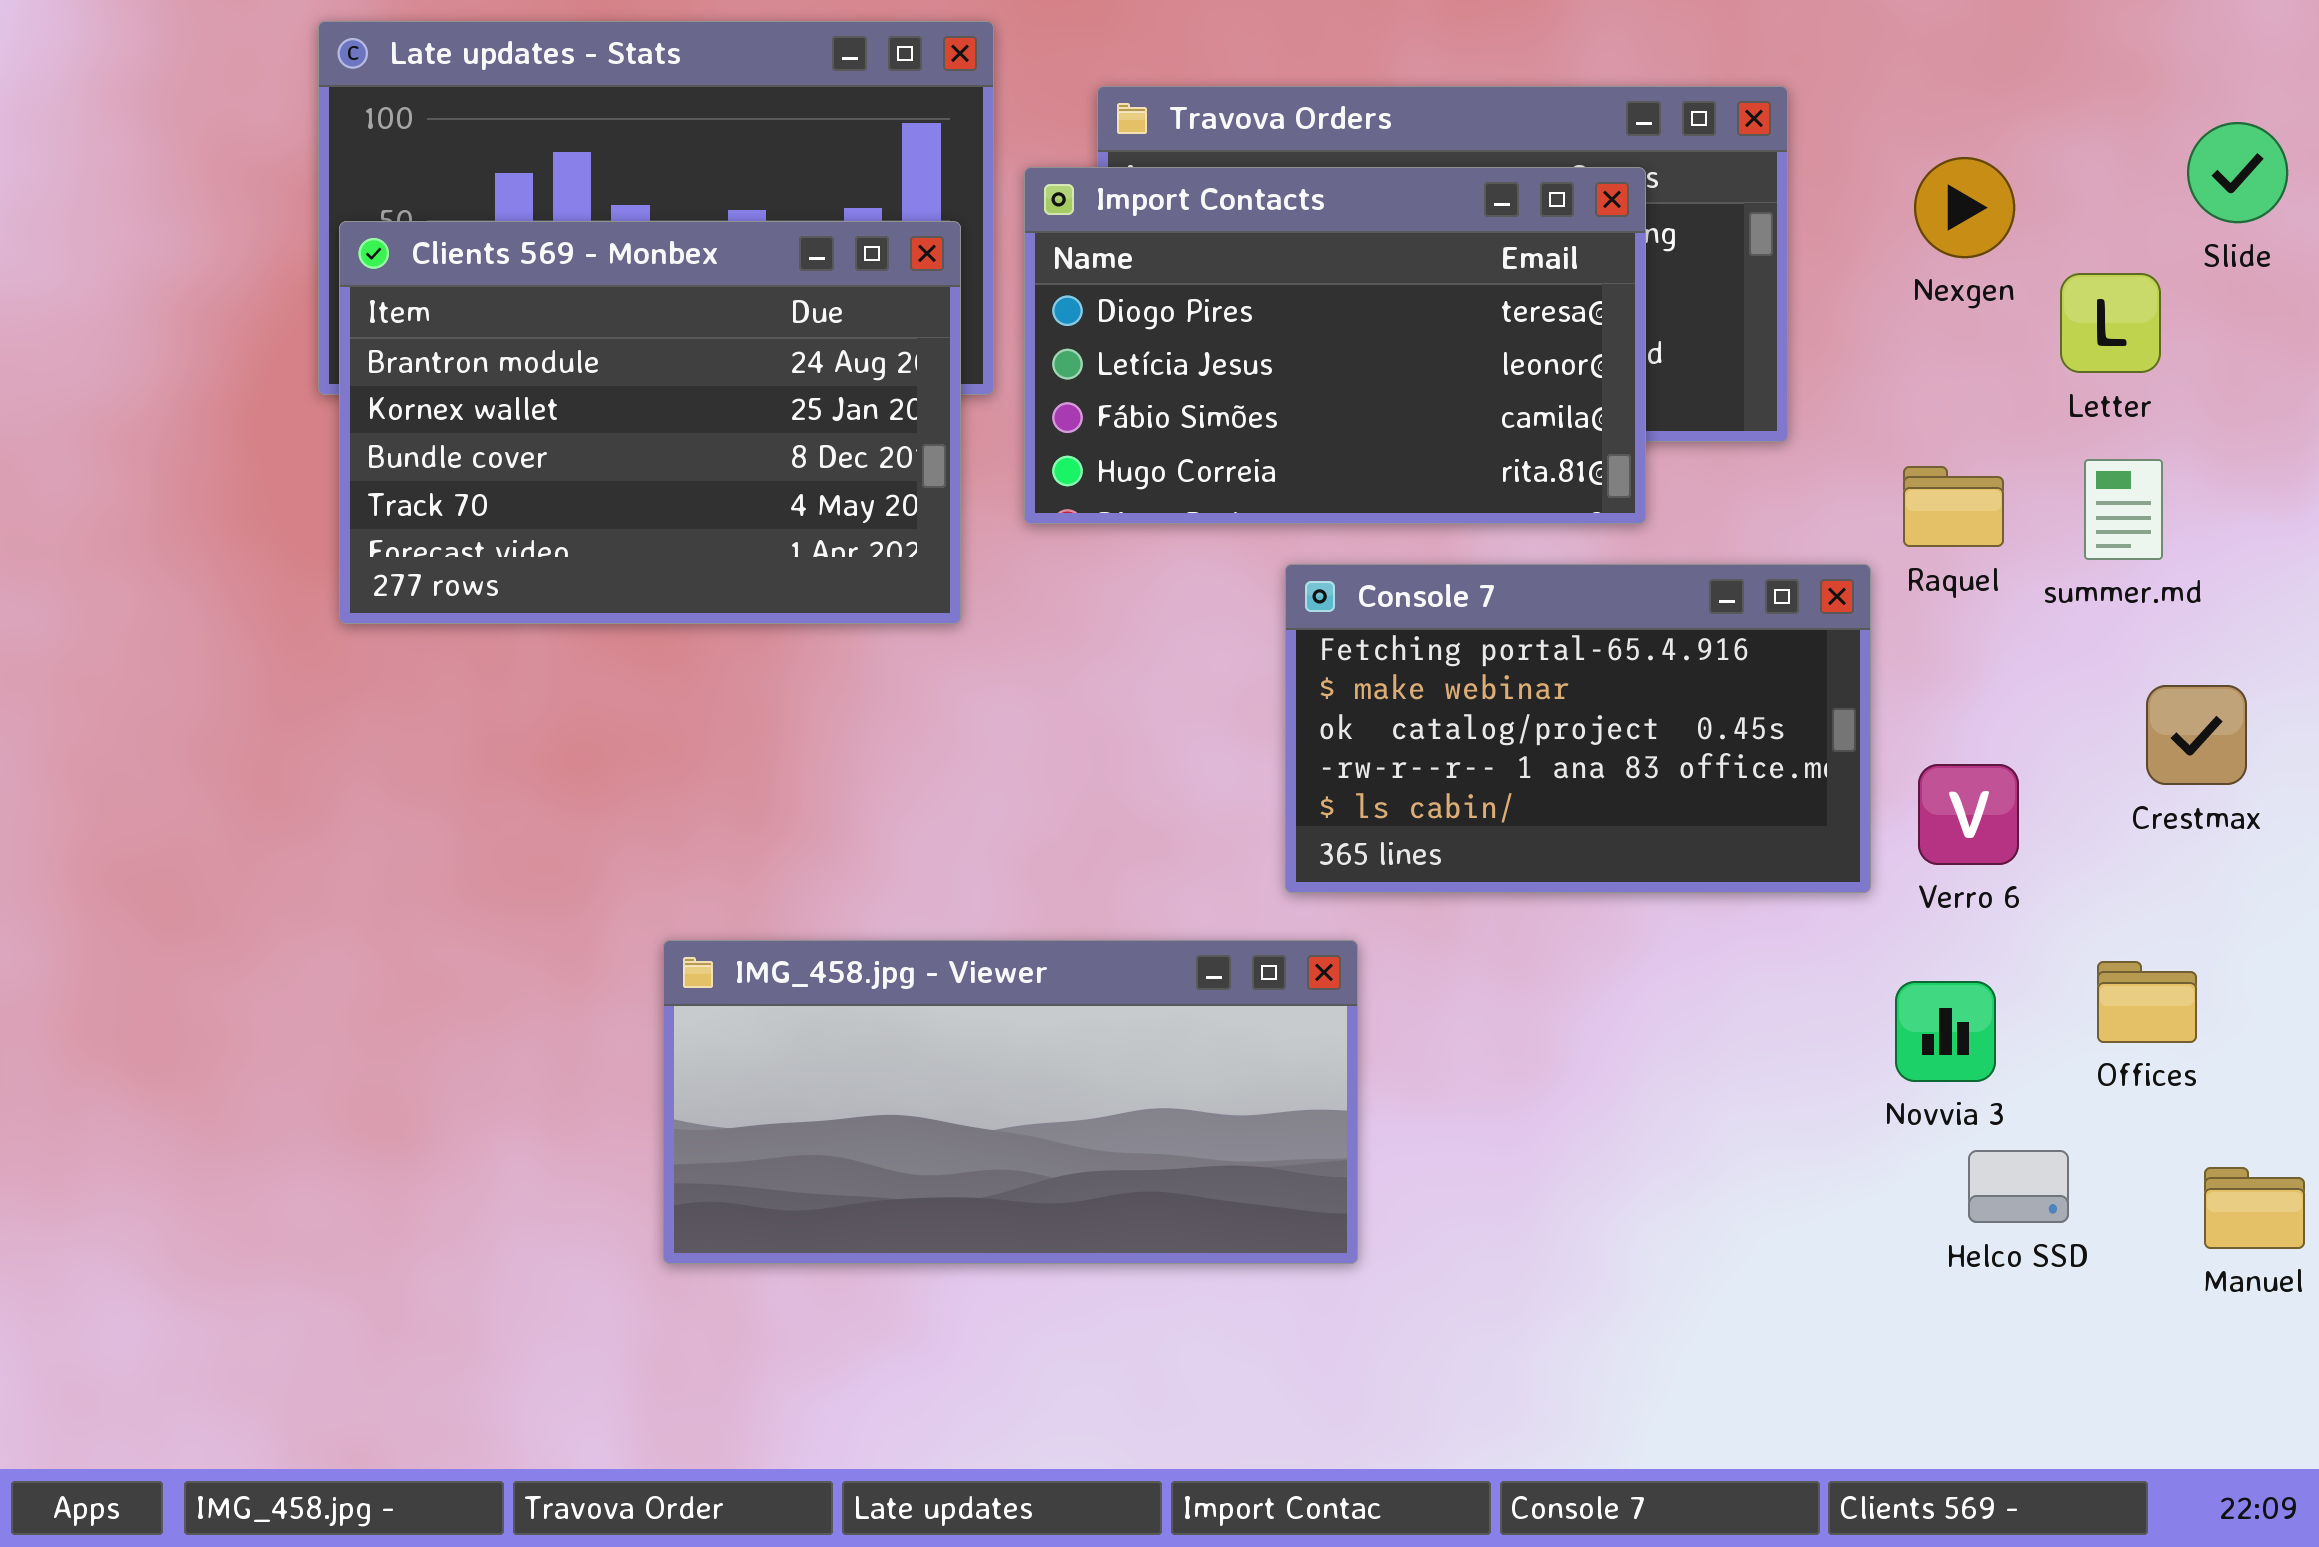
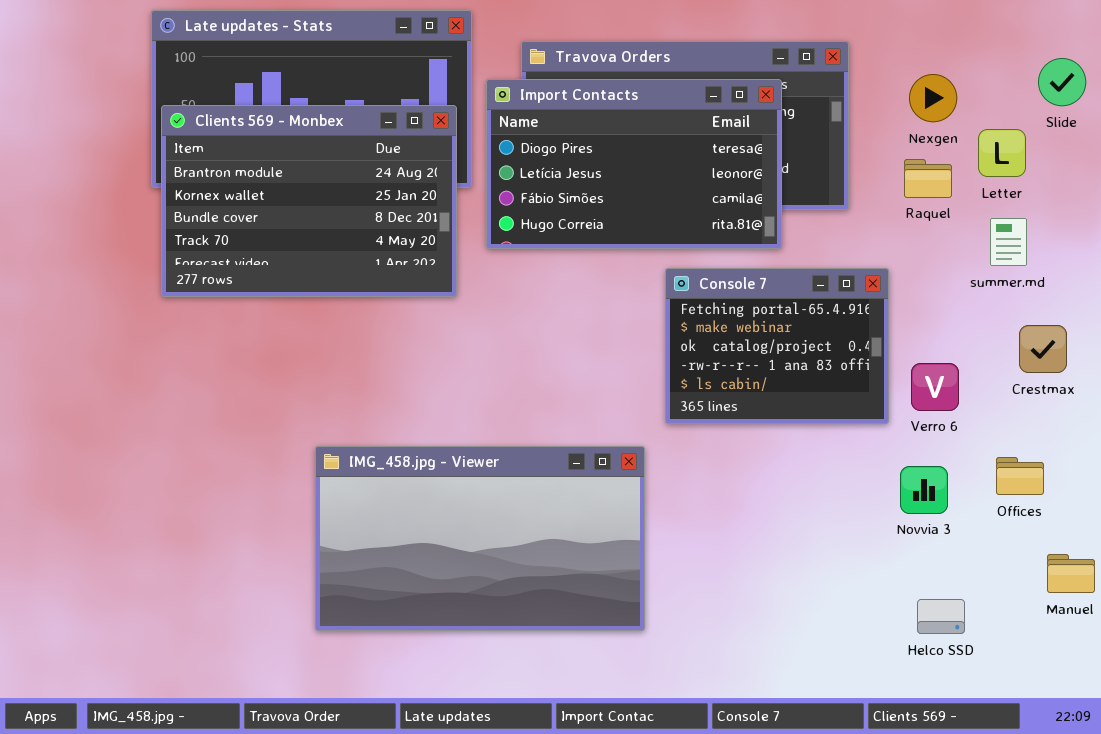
Raquel: [1903,466,2004,547] -> [904,159,952,198], moved
Console 7: [1285,564,1871,893] -> [665,268,889,424], resized
IMG_458.jpg - Viewer: [663,940,1358,1264] -> [315,446,645,631], resized
Helco SSD: [1968,1150,2069,1223] -> [917,599,965,634], moved

